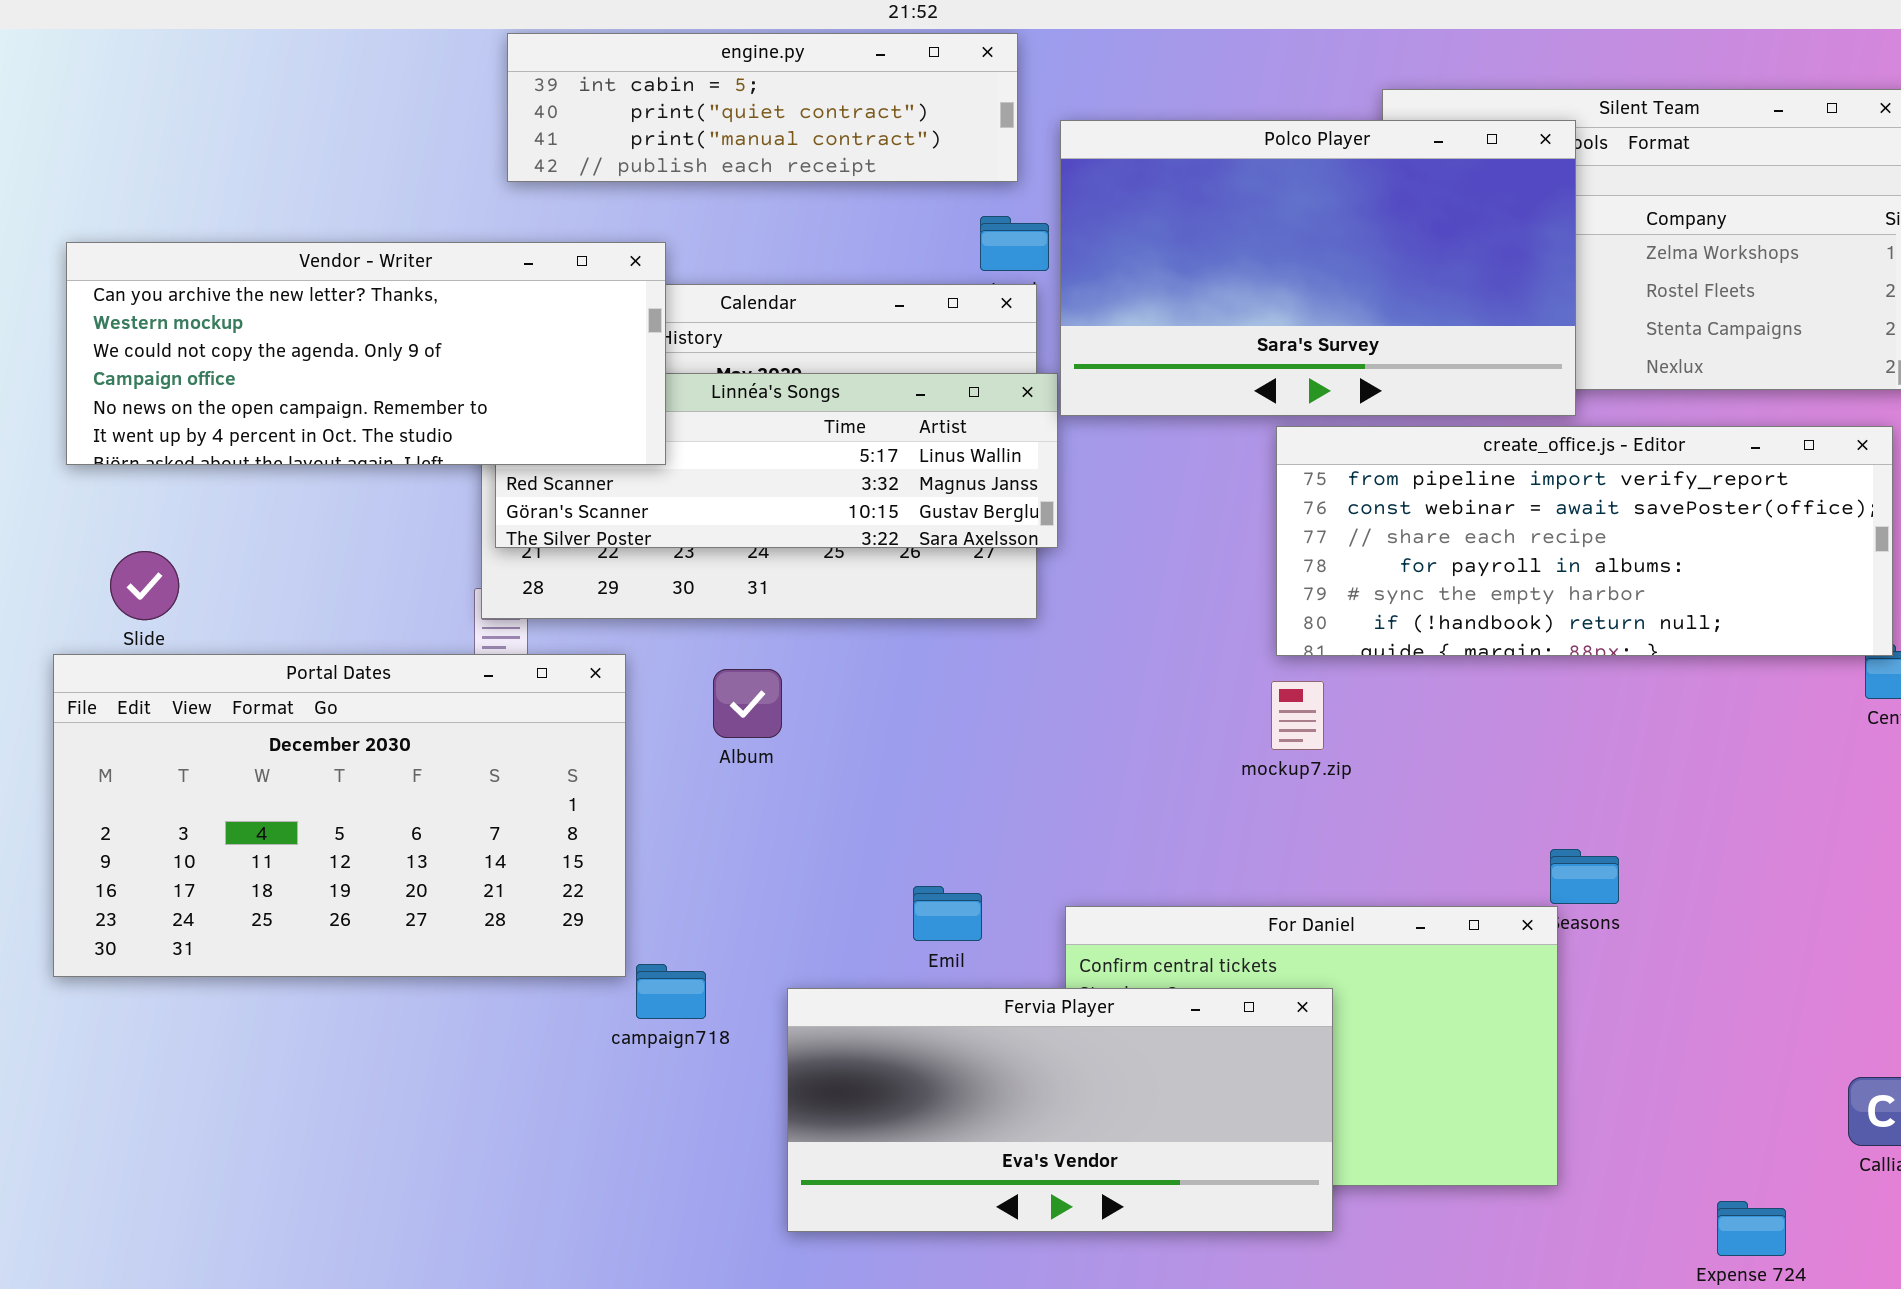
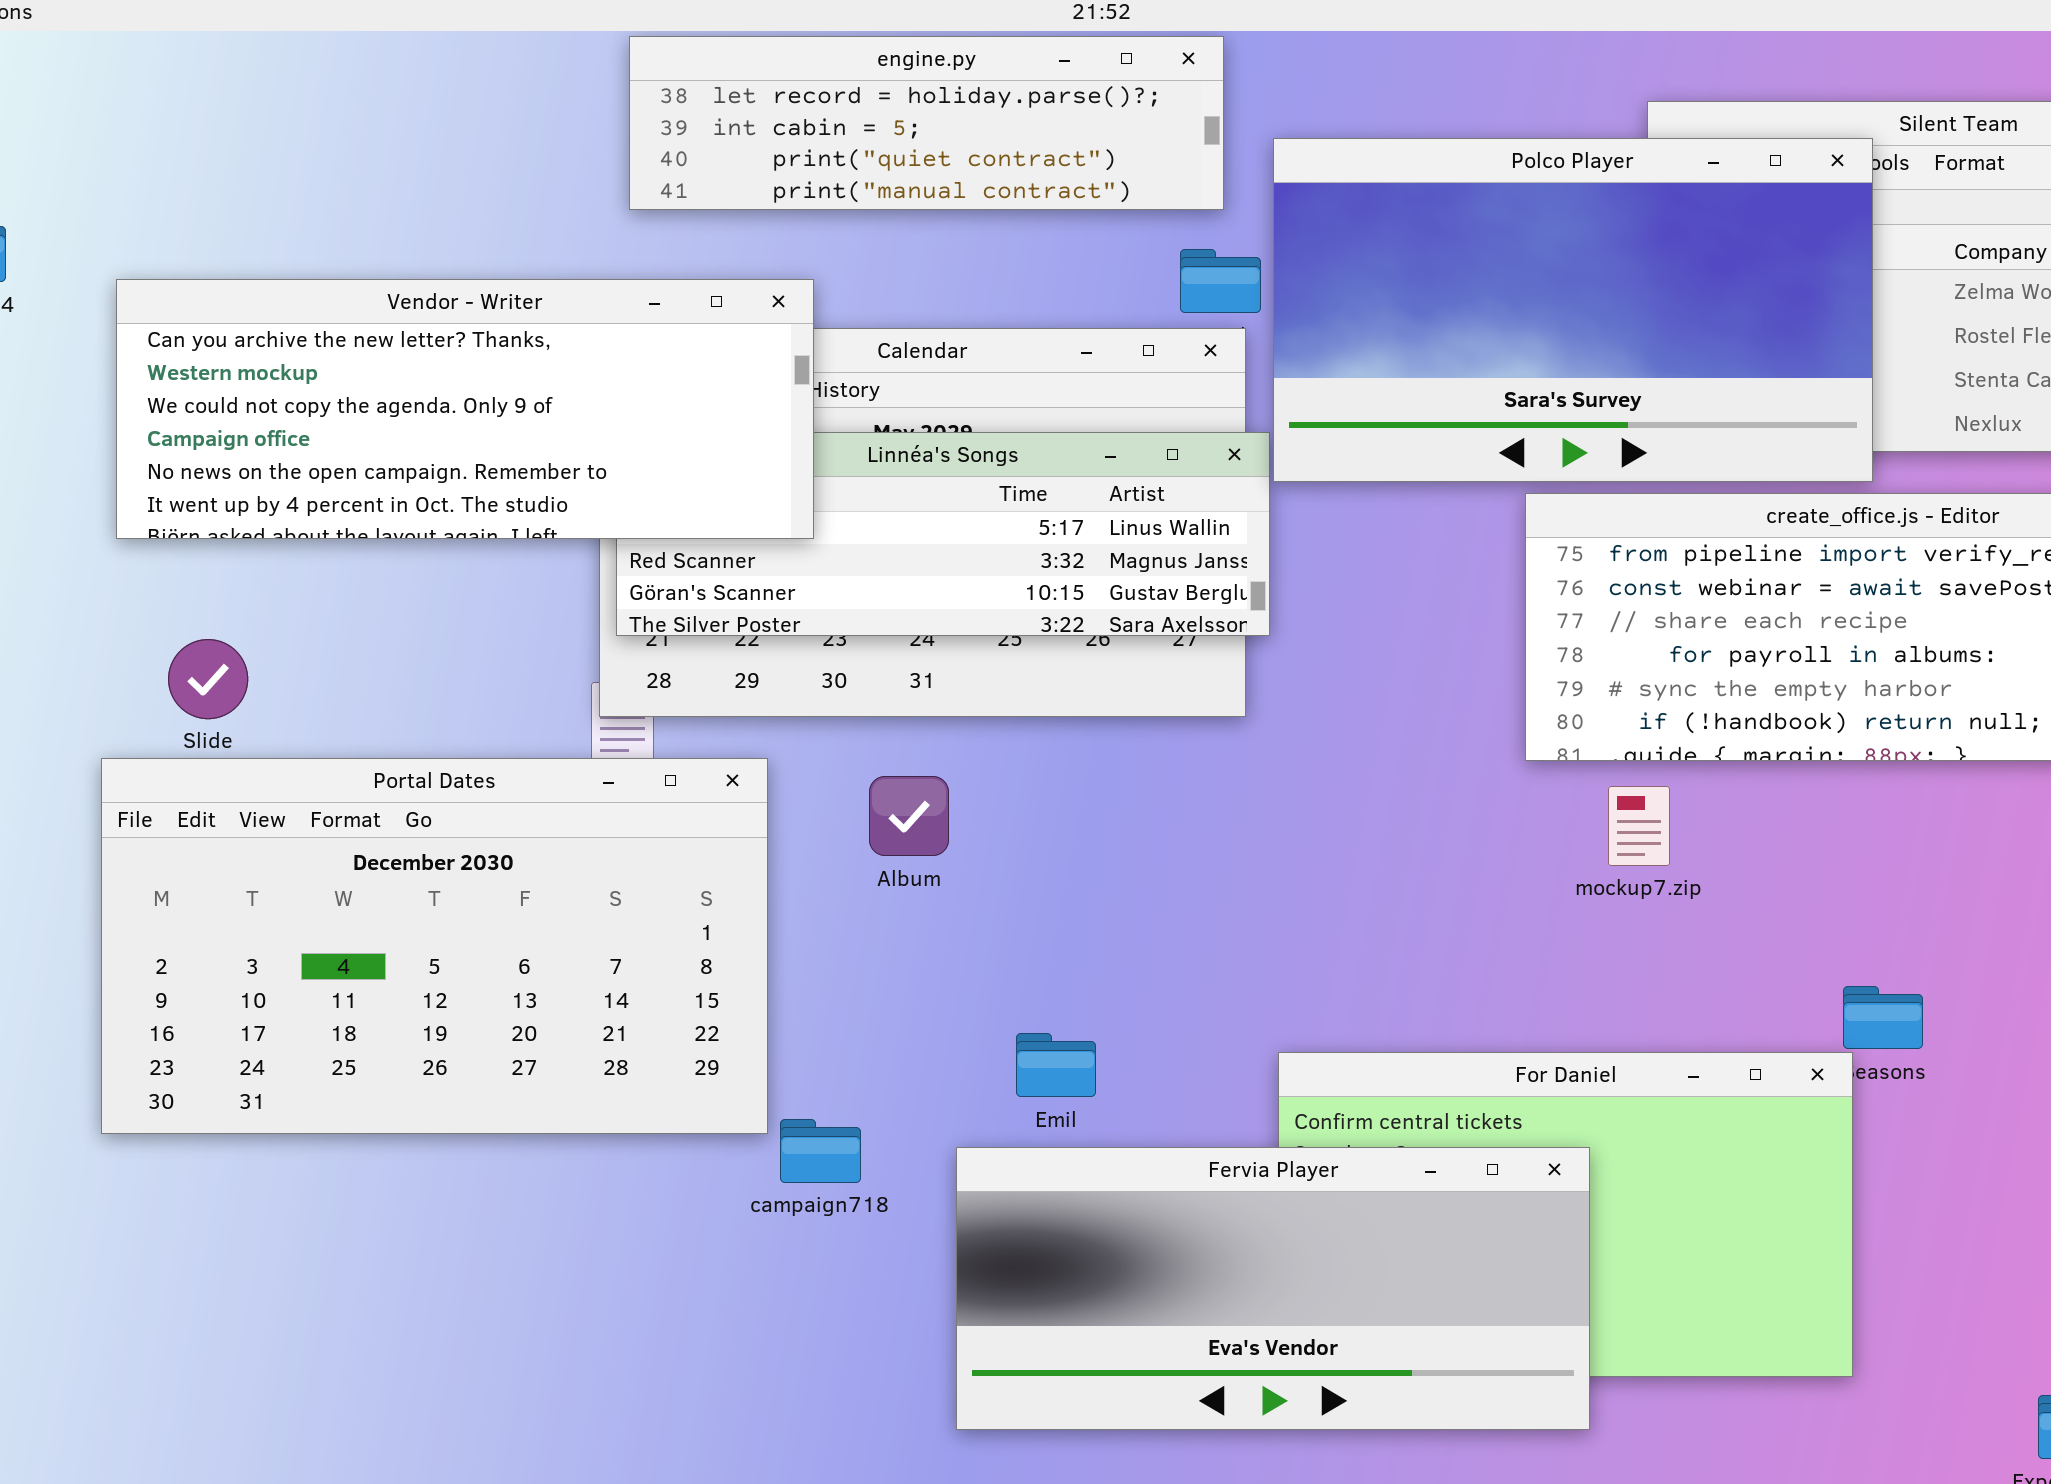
engine.py: [507,33,1018,182] -> [629,36,1224,210], scrolled up 1 row
mockup7.zip: [1271,681,1324,750] -> [1608,786,1670,866], moved
Emil: [913,886,982,941] -> [1016,1033,1096,1097], moved

